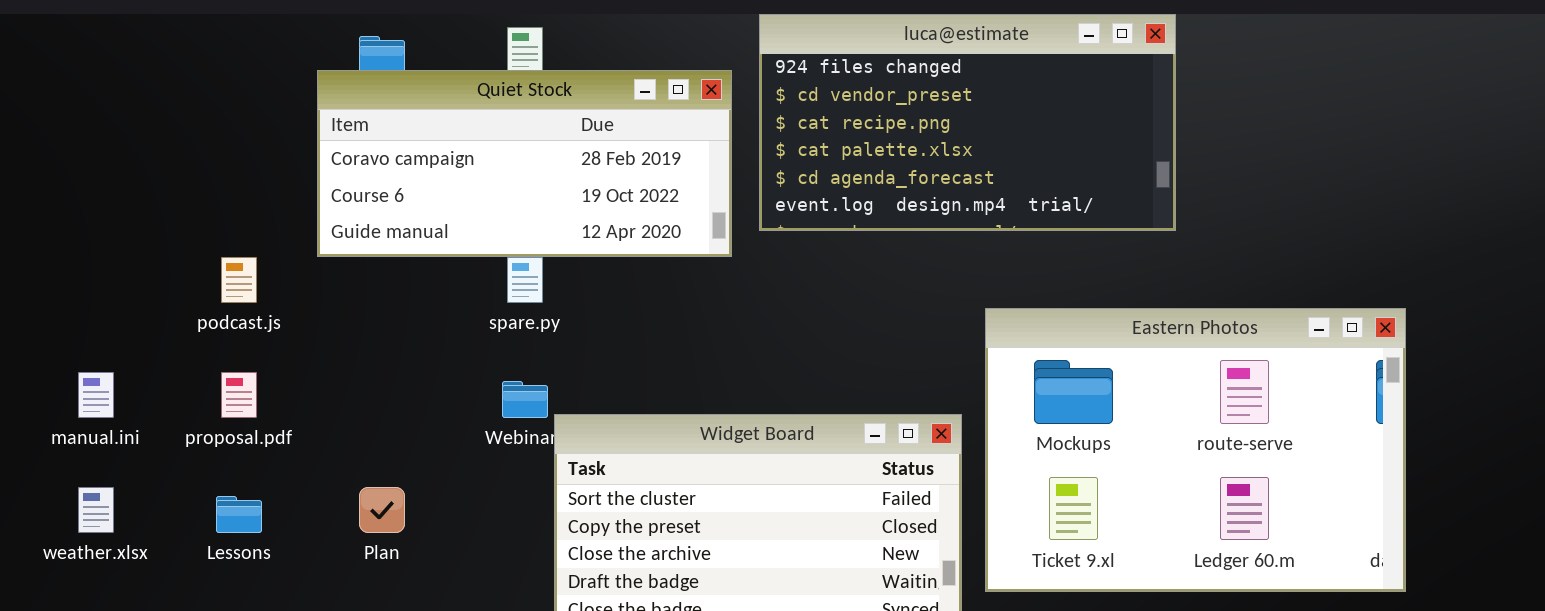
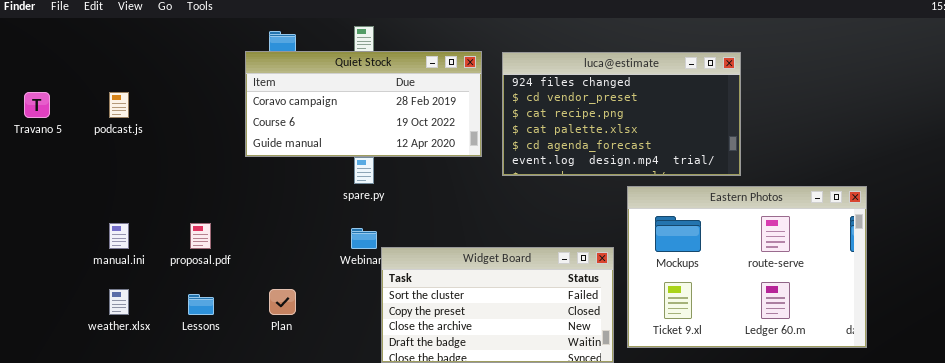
luca@estimate: [759,14,1176,231] -> [502,52,741,176], moved
podcast.js: [221,257,257,303] -> [109,92,129,118], moved

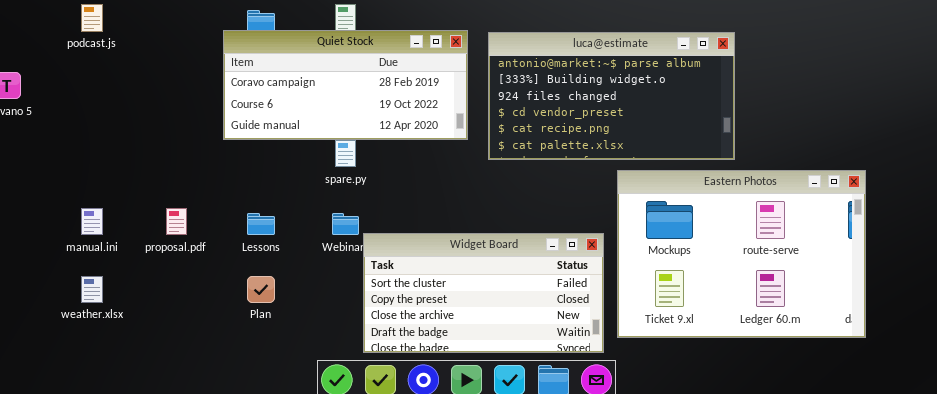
luca@estimate: [502,52,741,176] -> [488,32,735,160], scrolled up 2 rows
podcast.js: [109,92,129,118] -> [81,4,103,32], moved
Lessons: [188,294,214,315] -> [247,213,275,235], moved

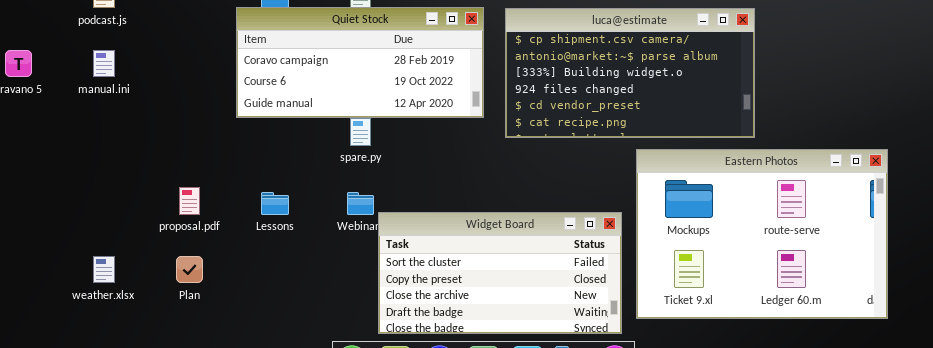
luca@estimate: [488,32,735,160] -> [505,8,755,138], scrolled up 1 row
manual.ini: [81,208,103,235] -> [93,50,115,77], moved
Plan: [247,276,275,303] -> [176,256,203,283], moved

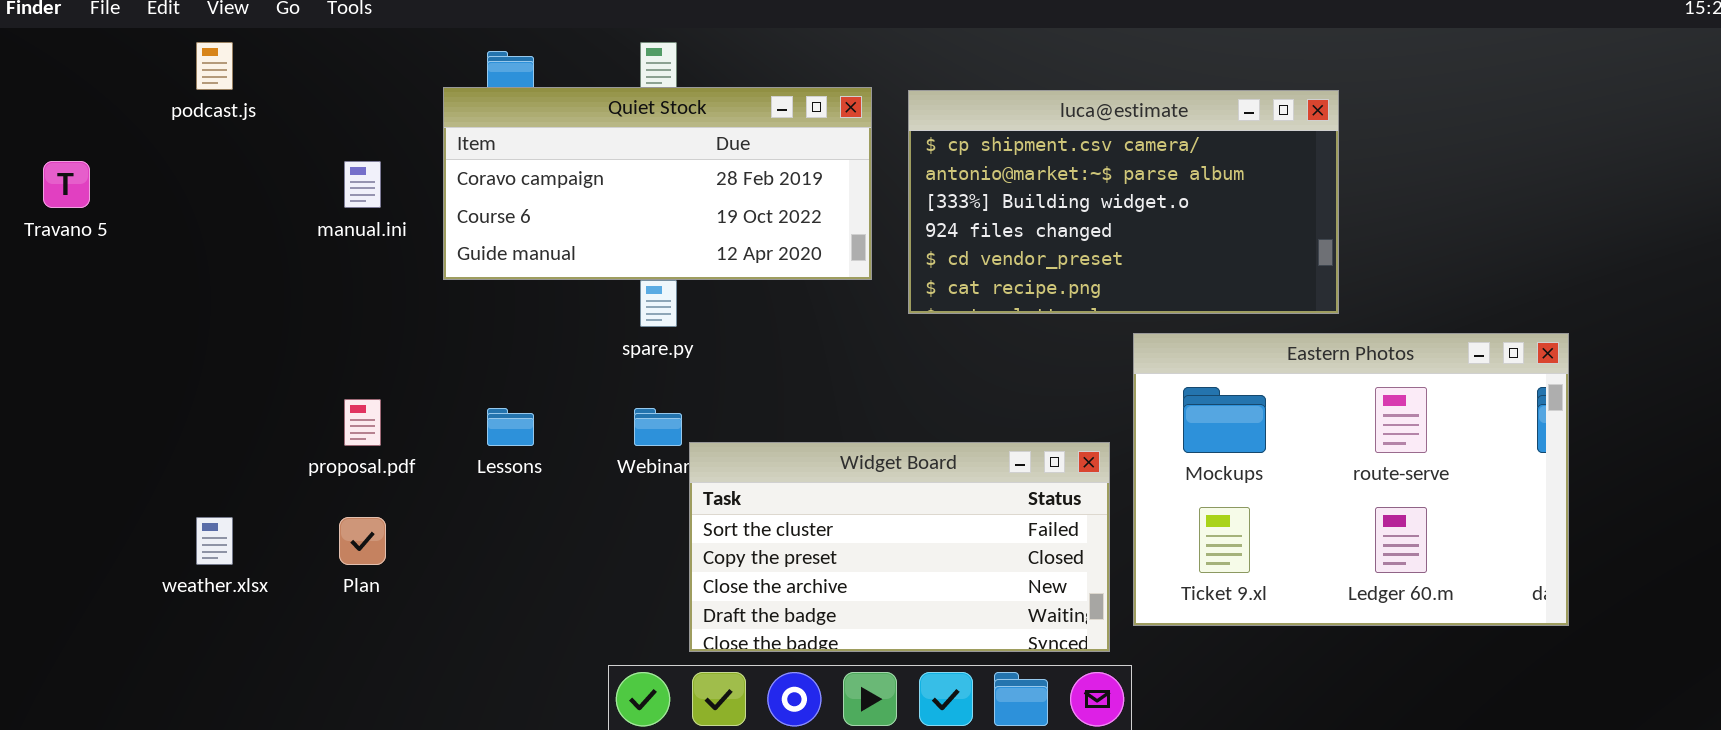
manual.ini: [93,50,115,77] -> [344,161,381,208], moved

